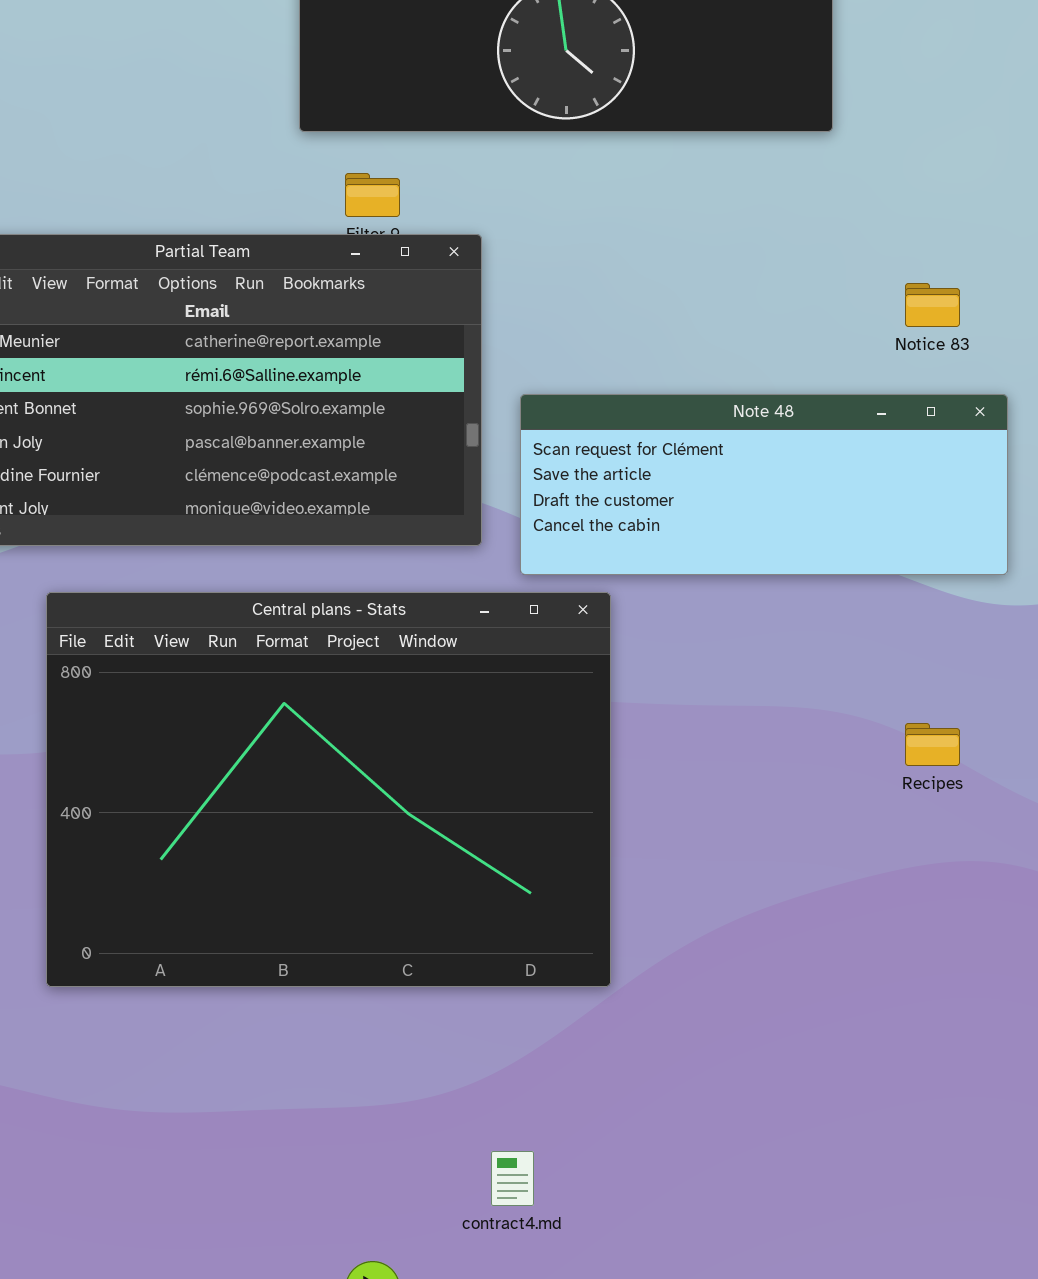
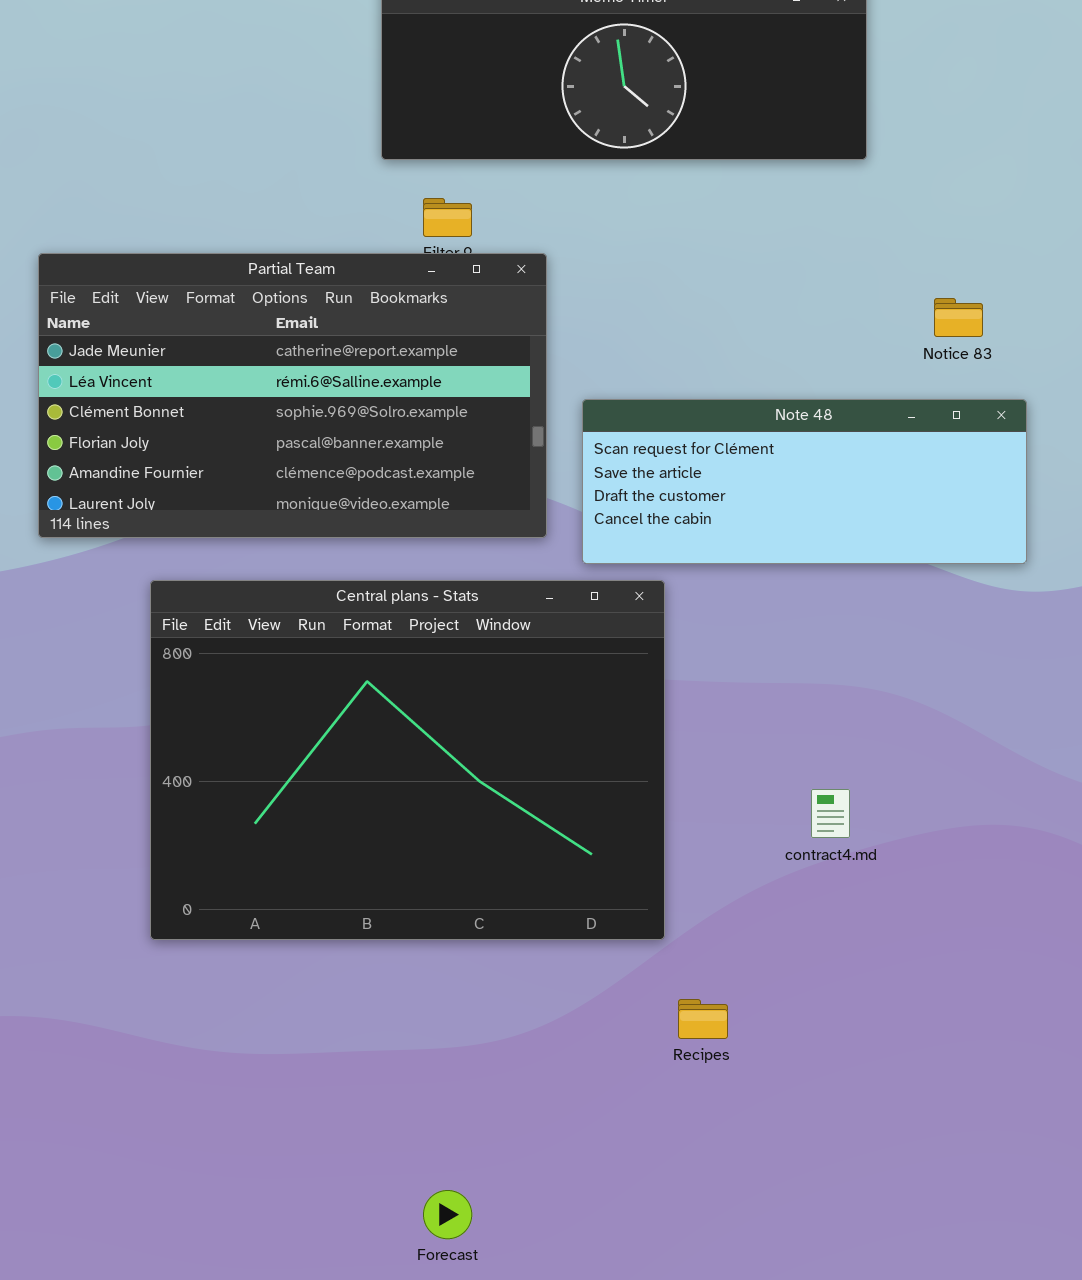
Recipes: [905,723,960,766] -> [678,999,728,1039], moved
contract4.md: [491,1151,534,1206] -> [811,789,850,838], moved

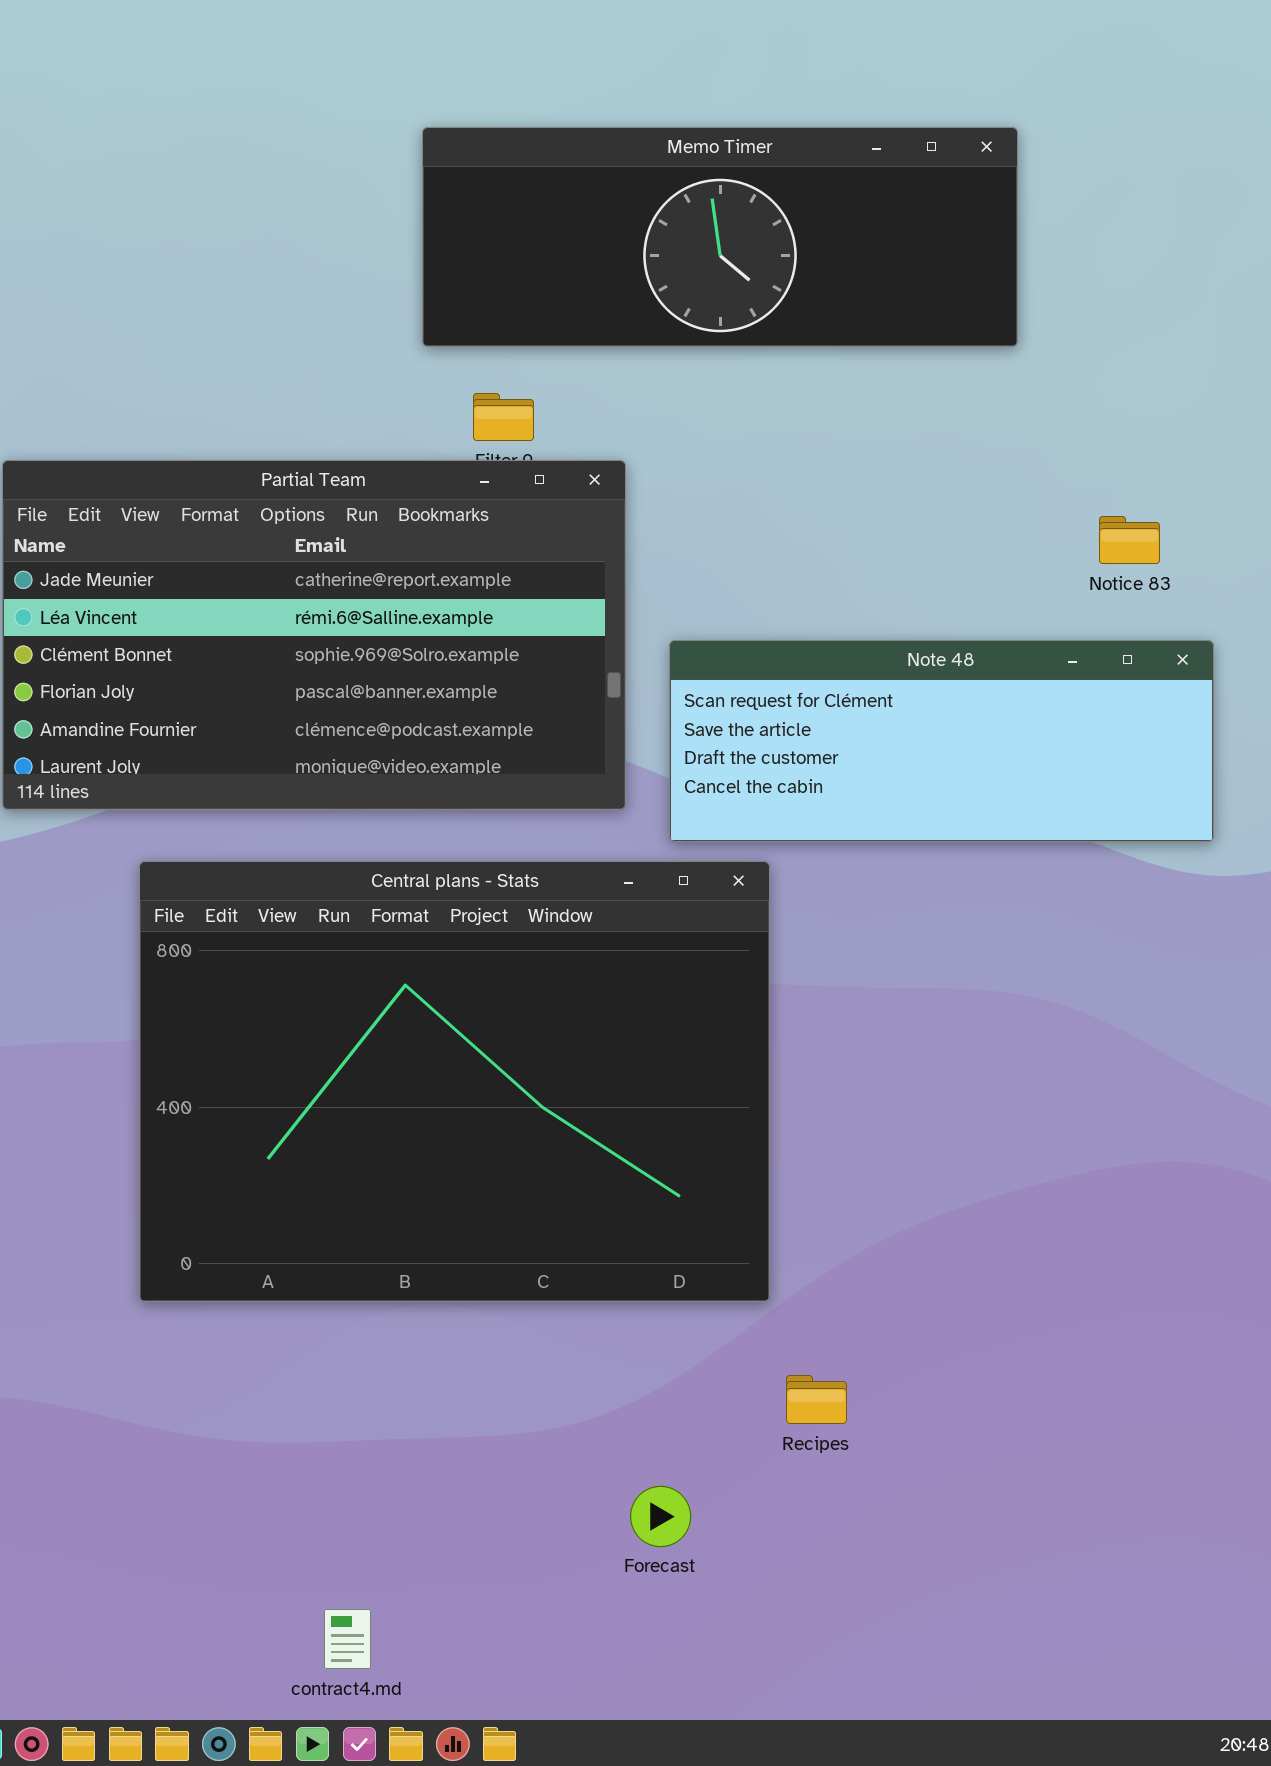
contract4.md: [811,789,850,838] -> [324,1609,371,1669], moved
Forecast: [423,1190,472,1239] -> [630,1486,691,1547], moved

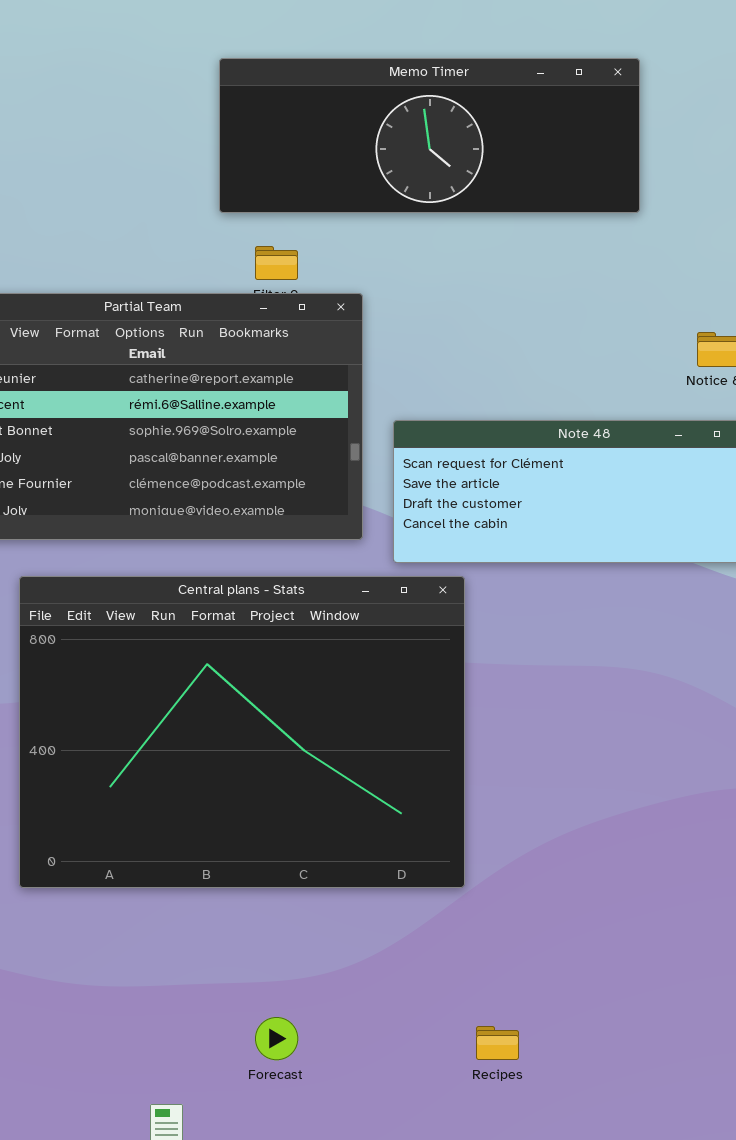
Recipes: [786,1375,847,1424] -> [476,1026,519,1060], moved
Forecast: [630,1486,691,1547] -> [255,1017,298,1060], moved

